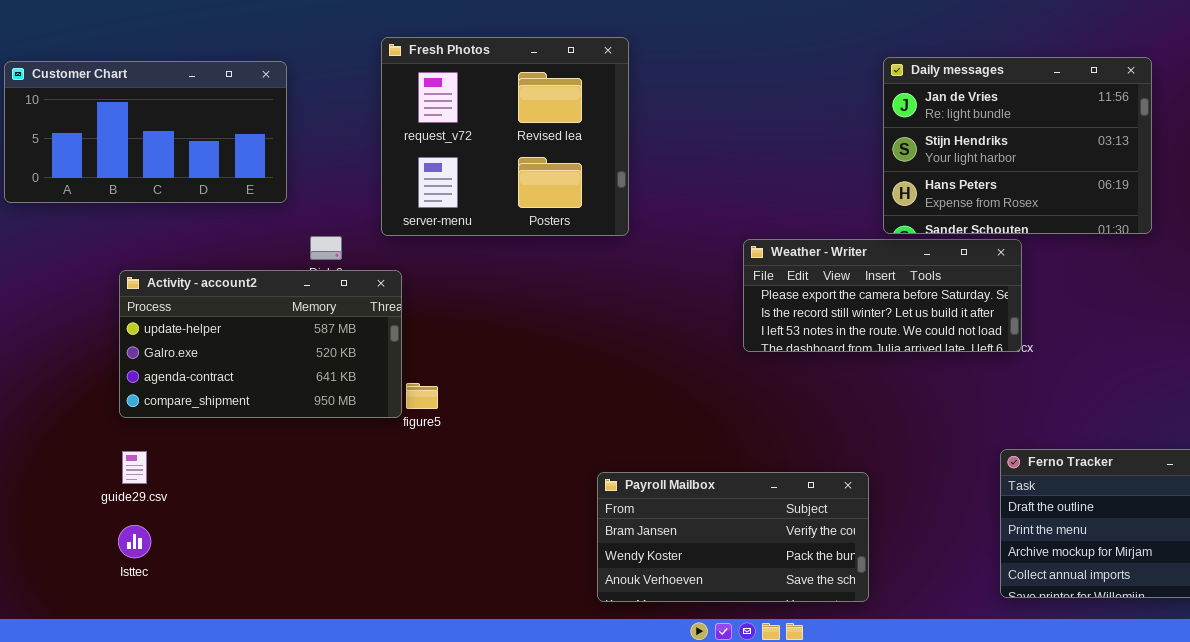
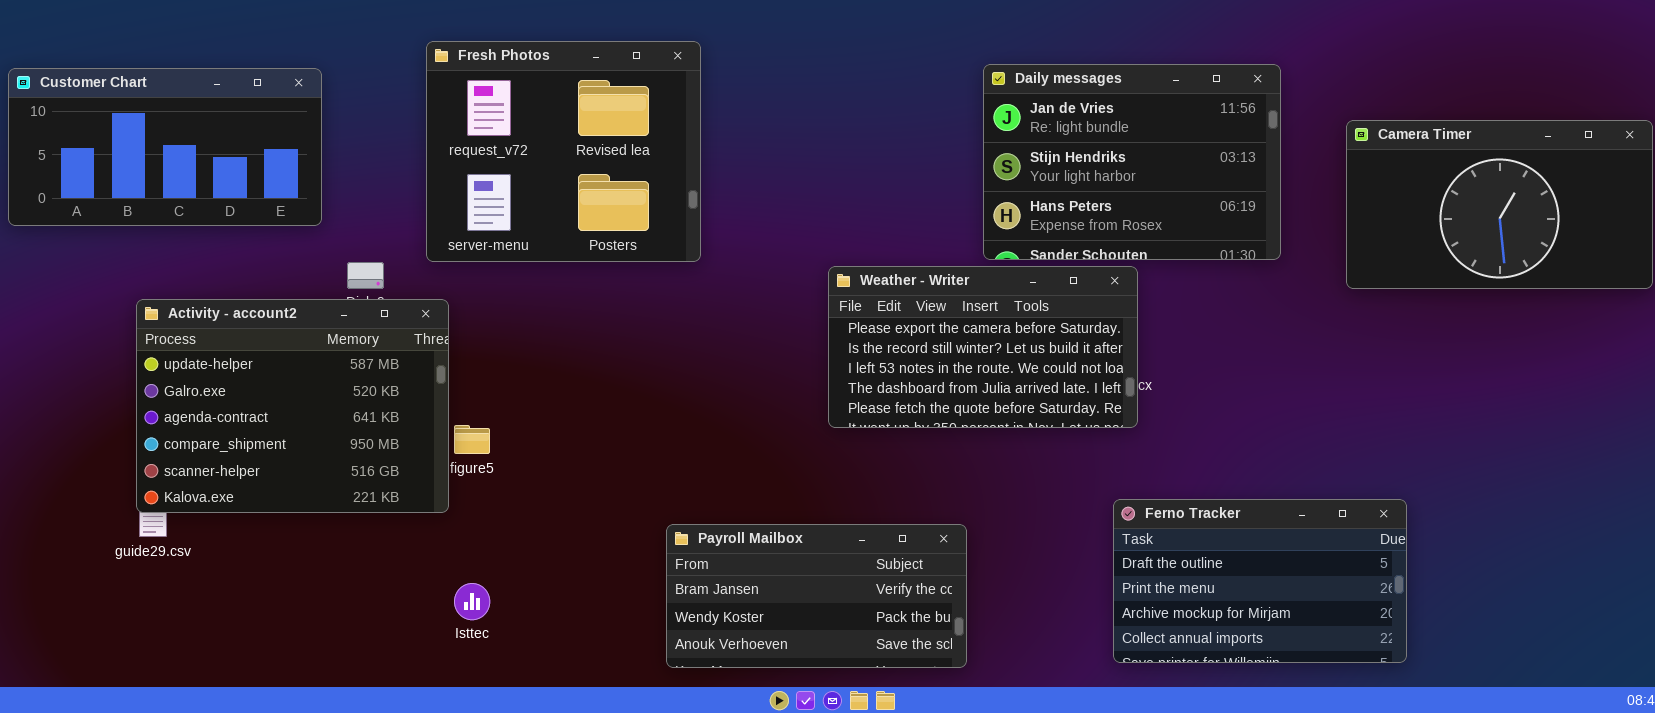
Weather - Writer: [743,239,1022,352] -> [828,266,1138,428], resized
Activity - account2: [119,270,402,418] -> [136,299,449,513], resized
Isttec: [118,525,151,558] -> [454,583,490,620], moved

